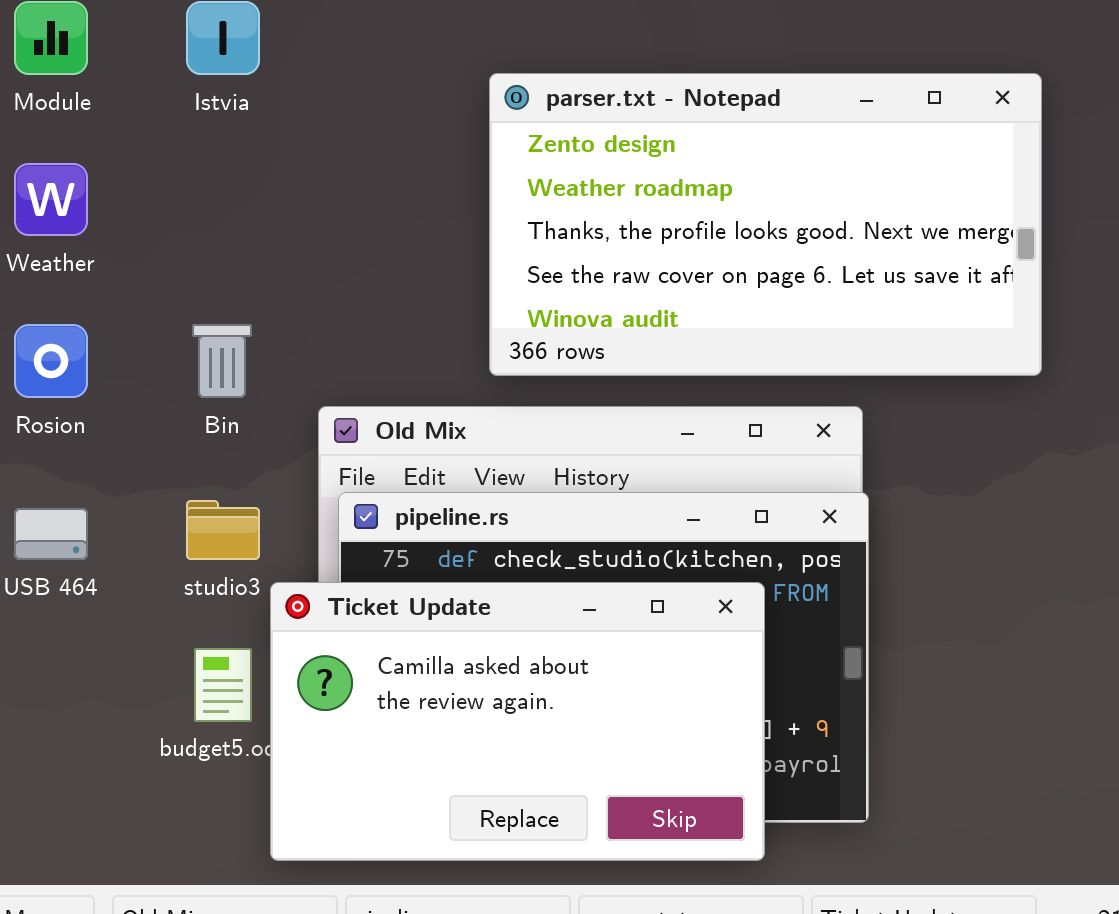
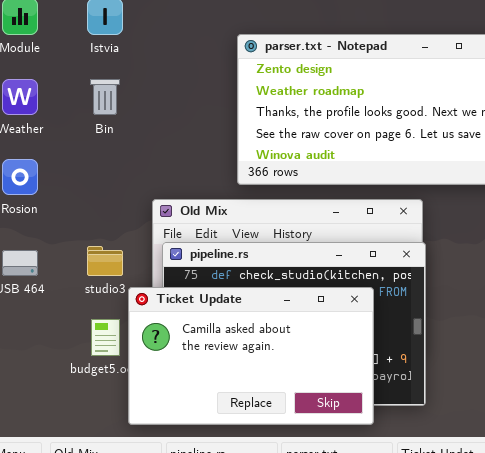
Bin: [192,324,252,398] -> [90,79,120,115], moved

